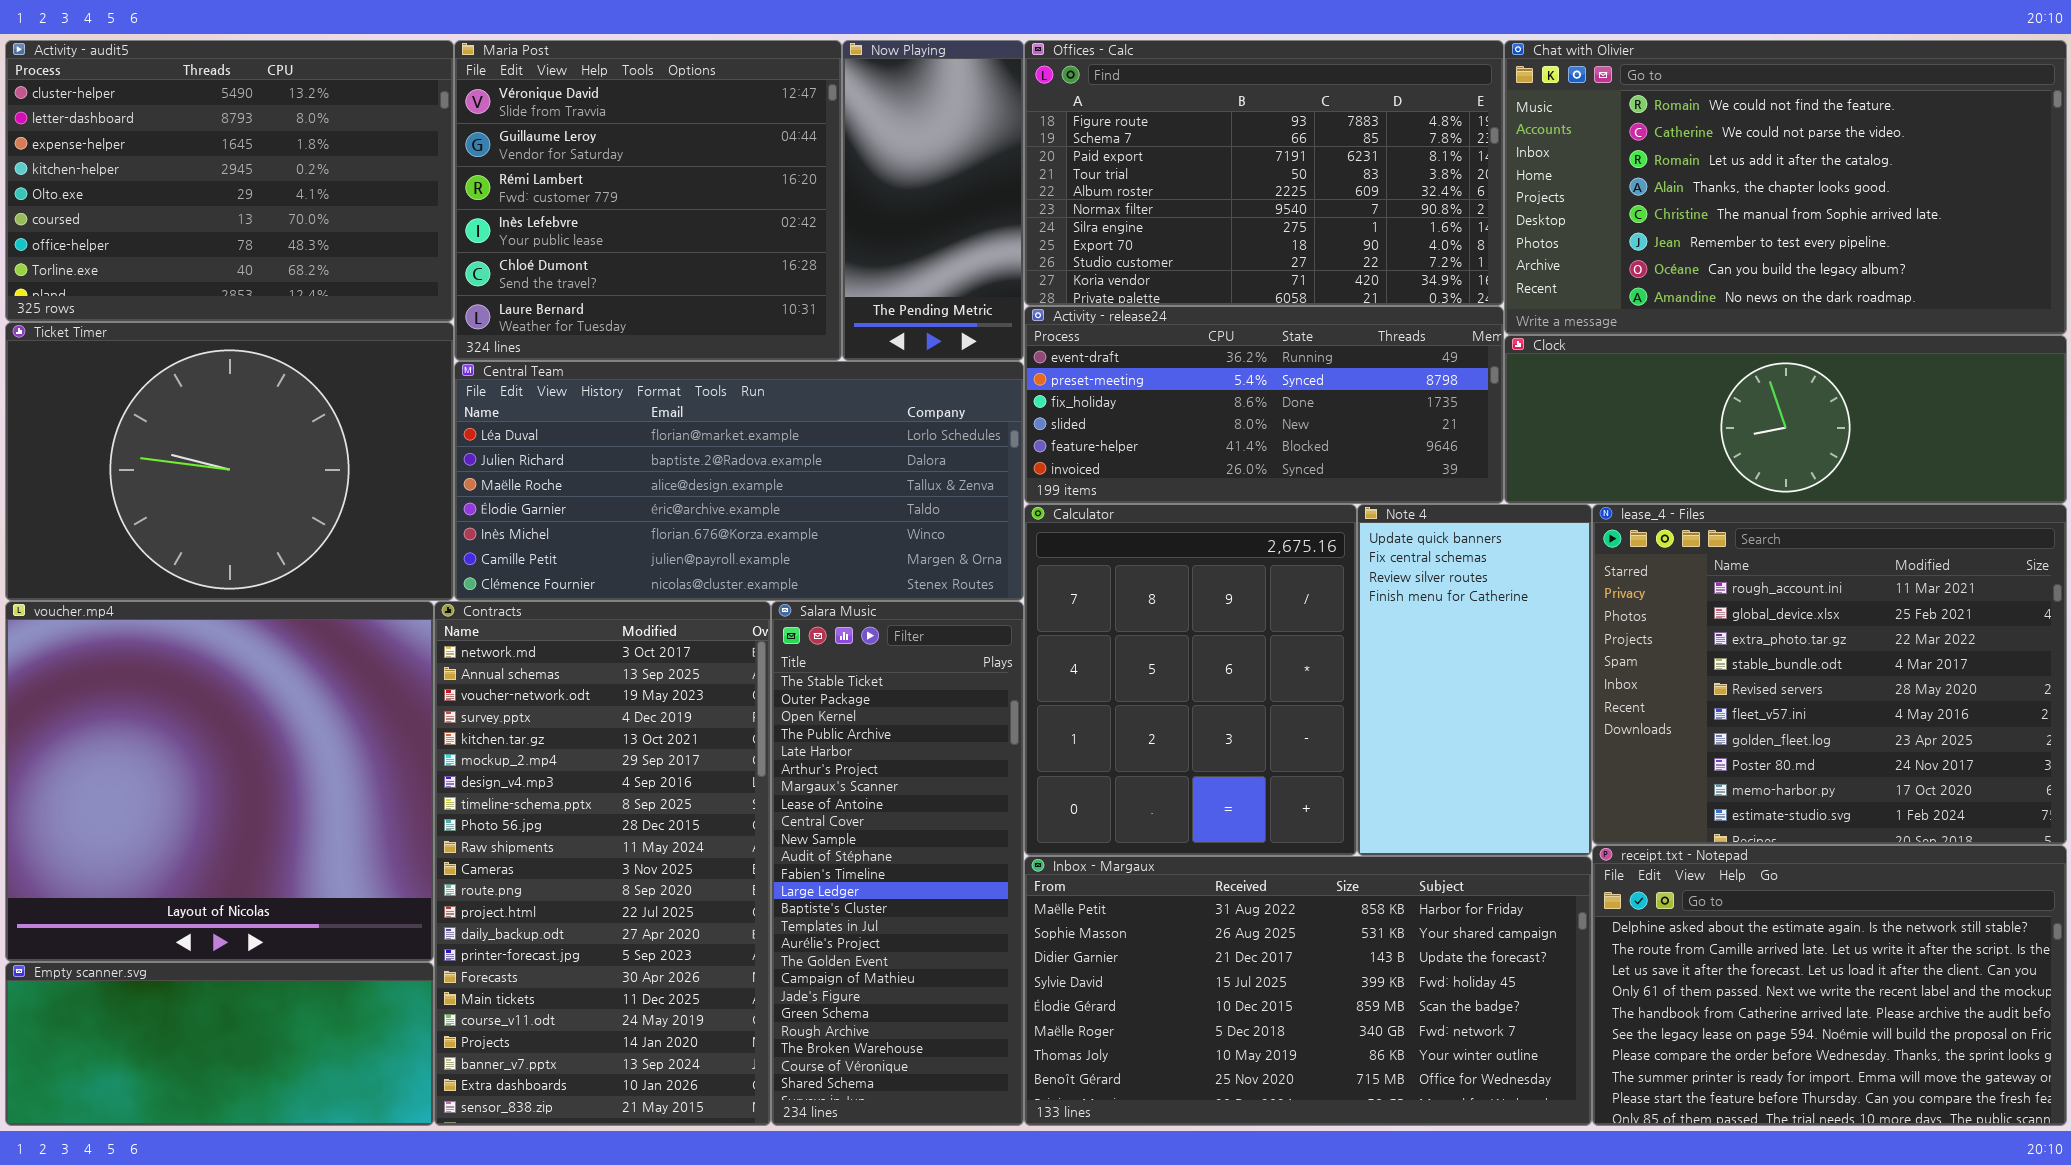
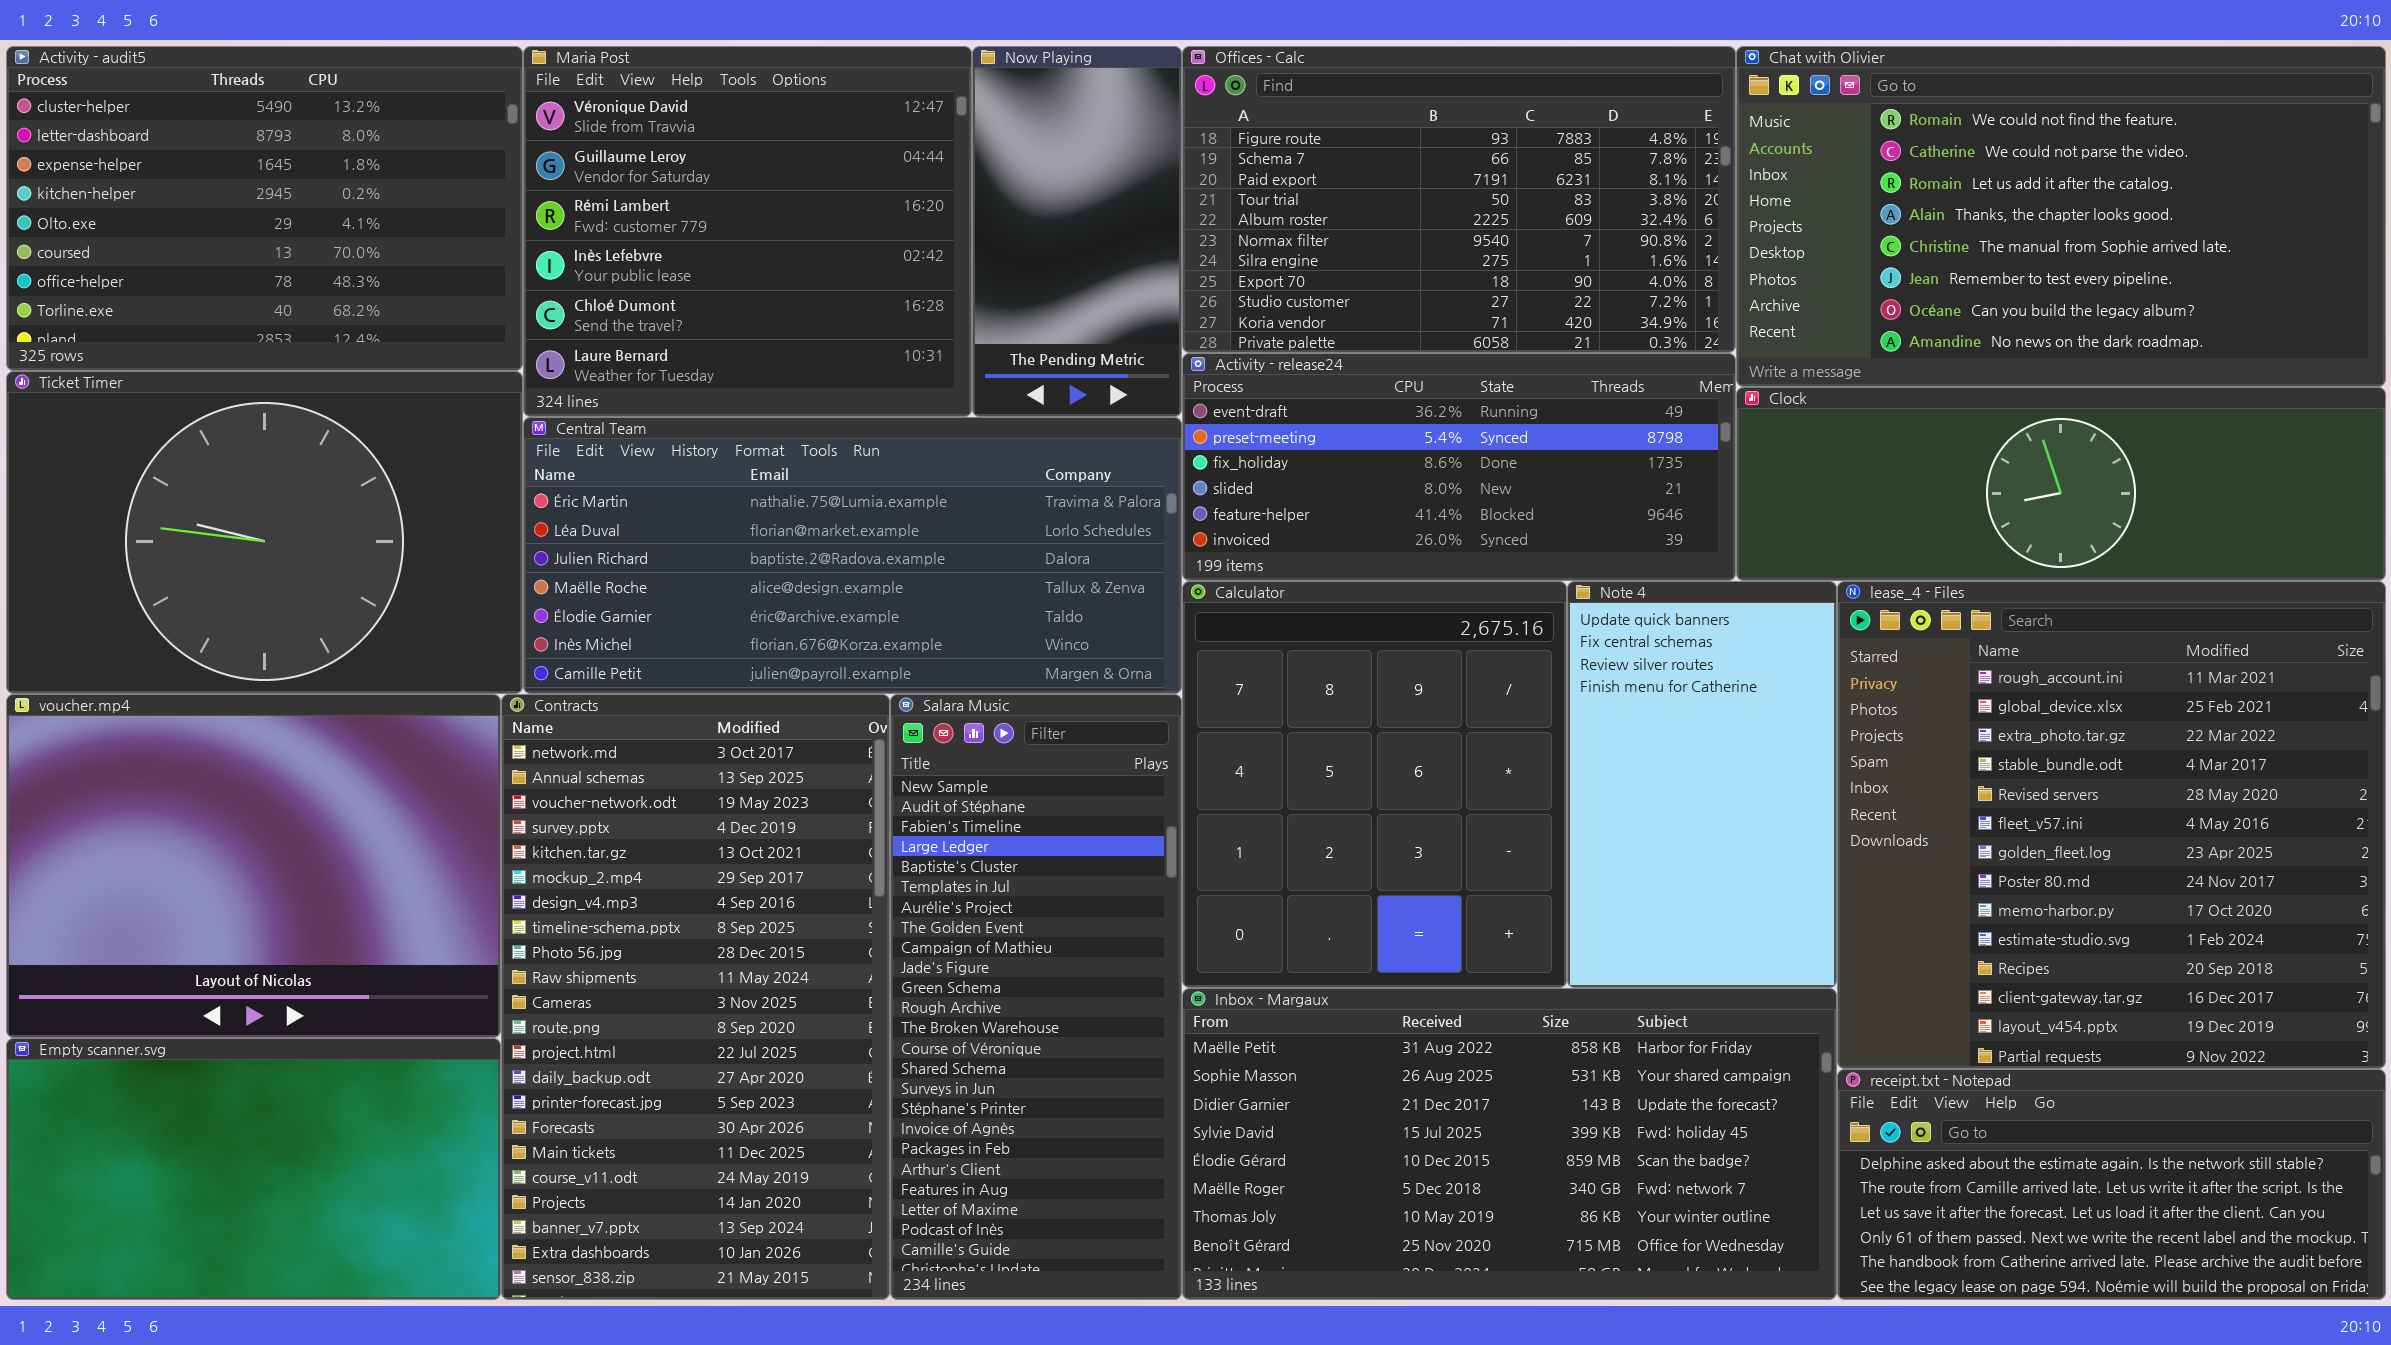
Central Team: [454,361,1024,601] -> [523,417,1182,694], scrolled up 1 row
lease_4 - Files: [1592,504,2067,845] -> [1837,581,2386,1069], resized
voucher.mp4: [5,601,434,962] -> [6,694,501,1038], resized
Salara Music: [771,601,1024,1126] -> [890,694,1182,1300], scrolled down 9 rows
receipt.txt - Notepad: [1592,845,2067,1126] -> [1837,1069,2386,1300], resized
Empty scanner.svg: [5,962,434,1126] -> [6,1038,501,1300], resized

